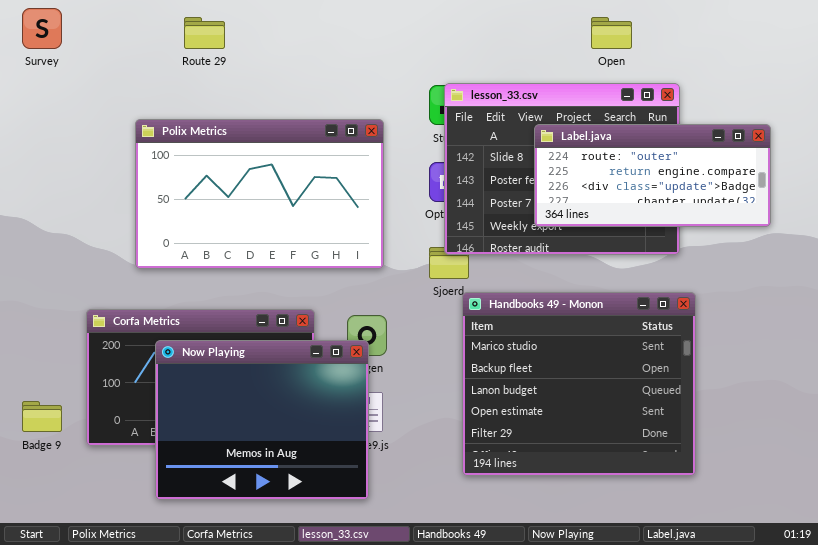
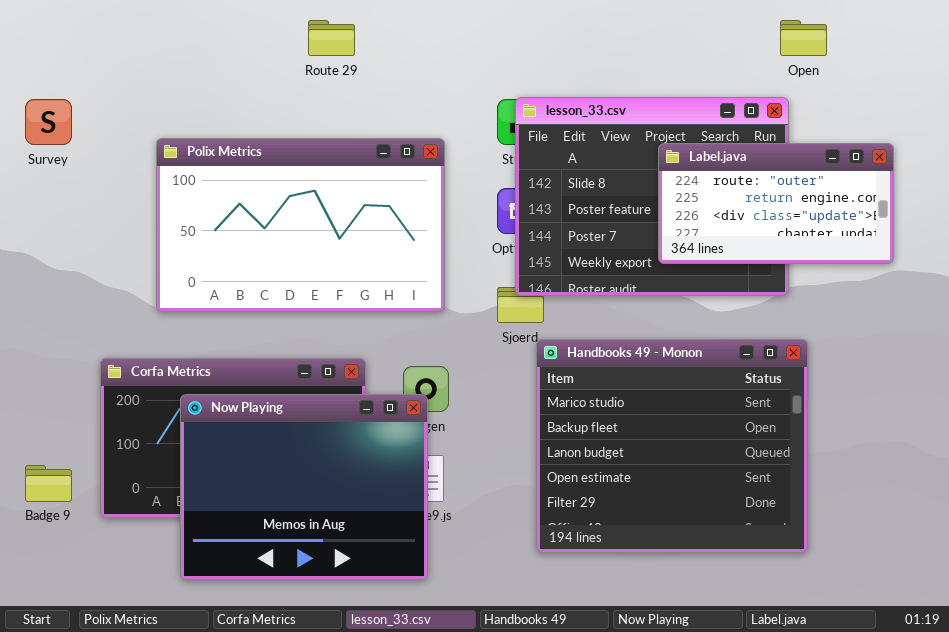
Survey: [22,8,62,49] -> [25,99,72,145], moved
Route 29: [184,17,225,49] -> [308,20,355,56], moved
Open: [591,17,632,49] -> [780,20,827,56], moved
Label.java: [534,124,771,227] -> [658,143,894,264], resized

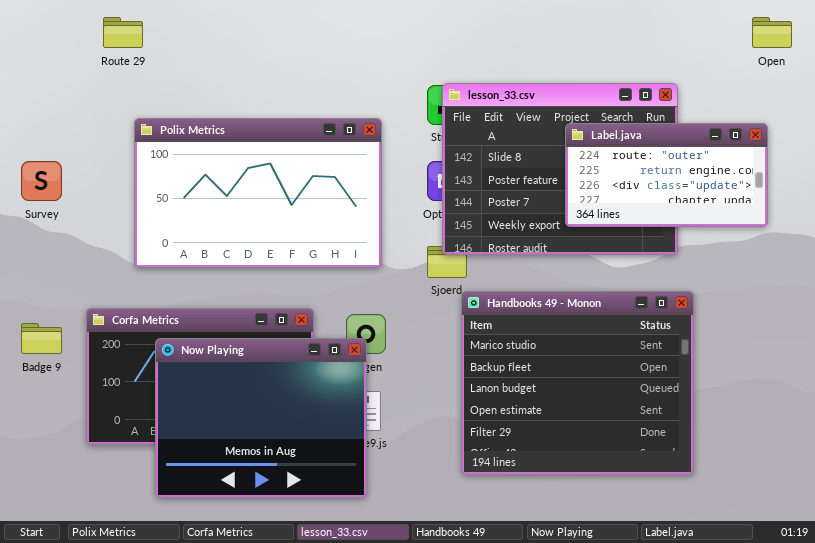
Route 29: [308,20,355,56] -> [103,17,143,48], moved
Open: [780,20,827,56] -> [752,17,792,48], moved
Survey: [25,99,72,145] -> [21,161,62,201], moved
Badge 9: [25,465,72,502] -> [21,323,62,354], moved

